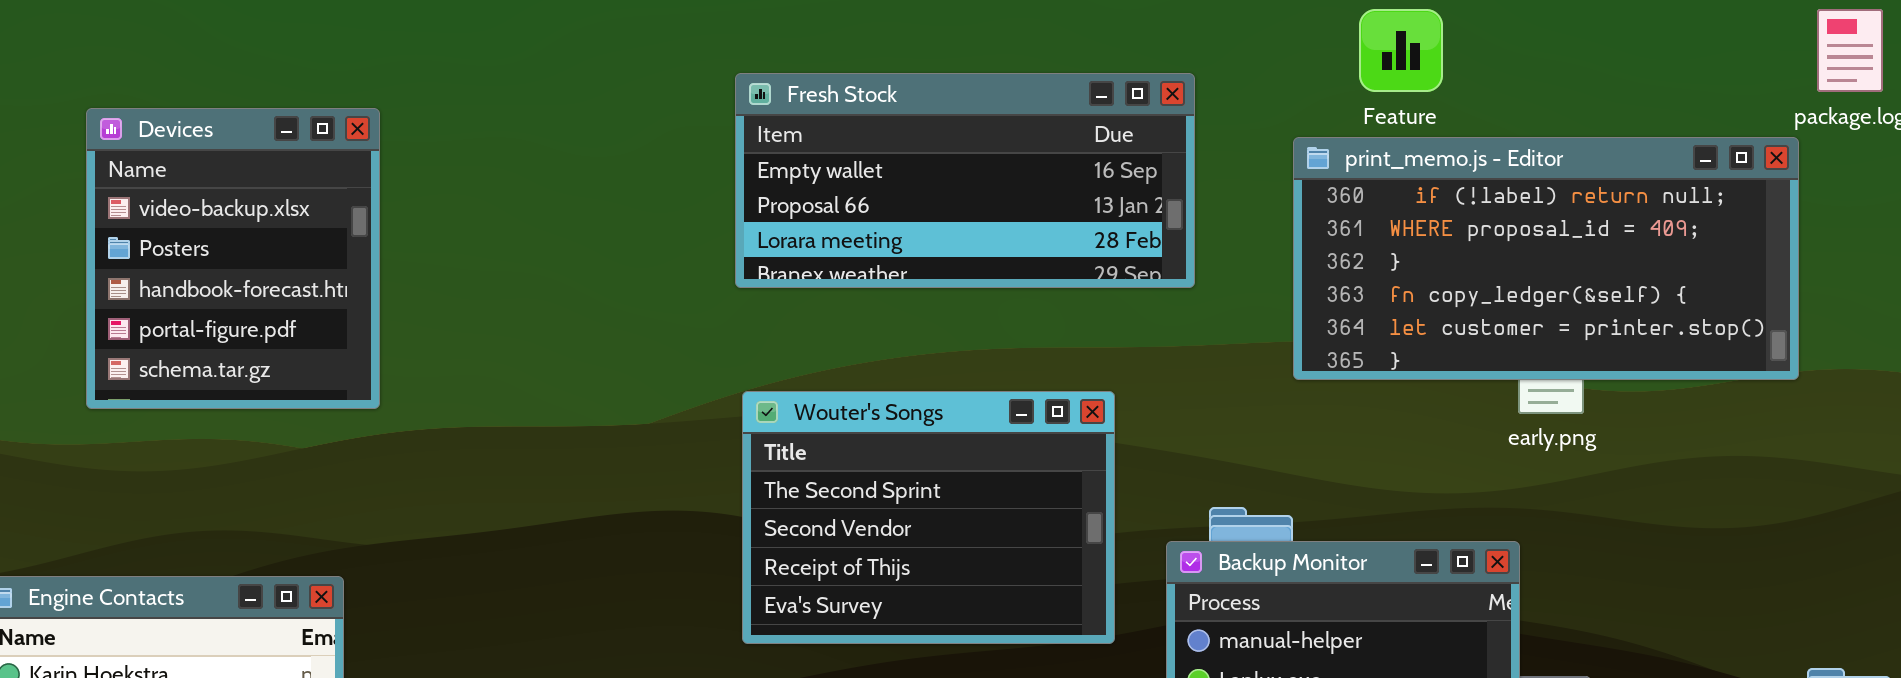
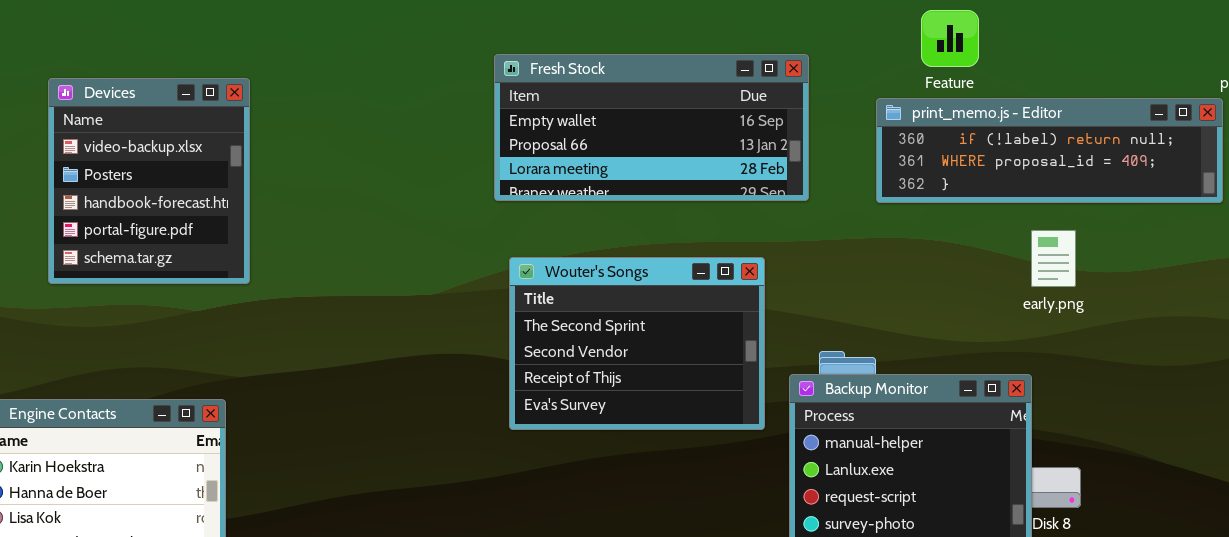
print_memo.js - Editor: [1293,137,1799,380] -> [876,98,1223,203], resized
Wouter's Songs: [742,391,1115,644] -> [509,257,765,430], moved

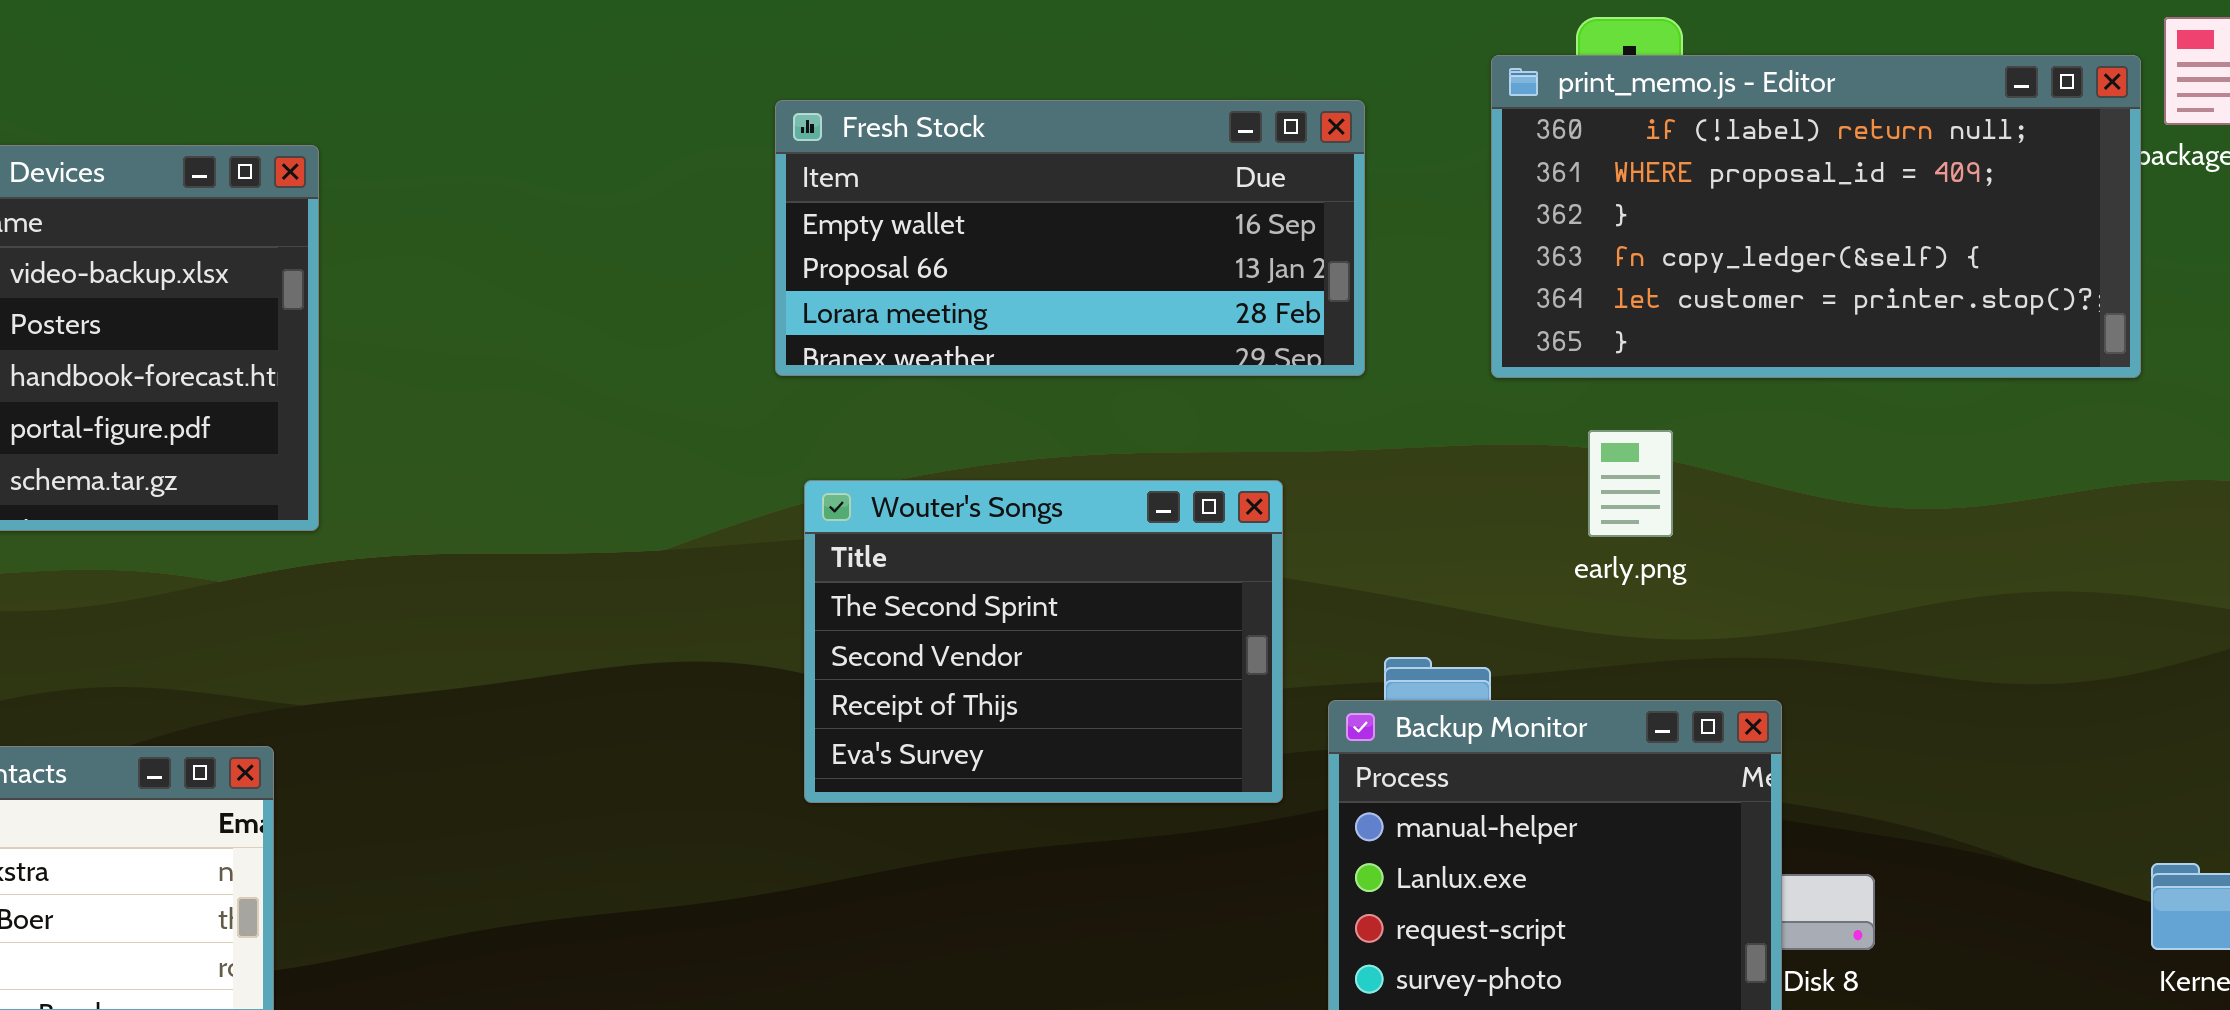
print_memo.js - Editor: [876,98,1223,203] -> [1491,55,2141,378], resized
early.png: [1031,230,1076,287] -> [1588,430,1673,537], moved

